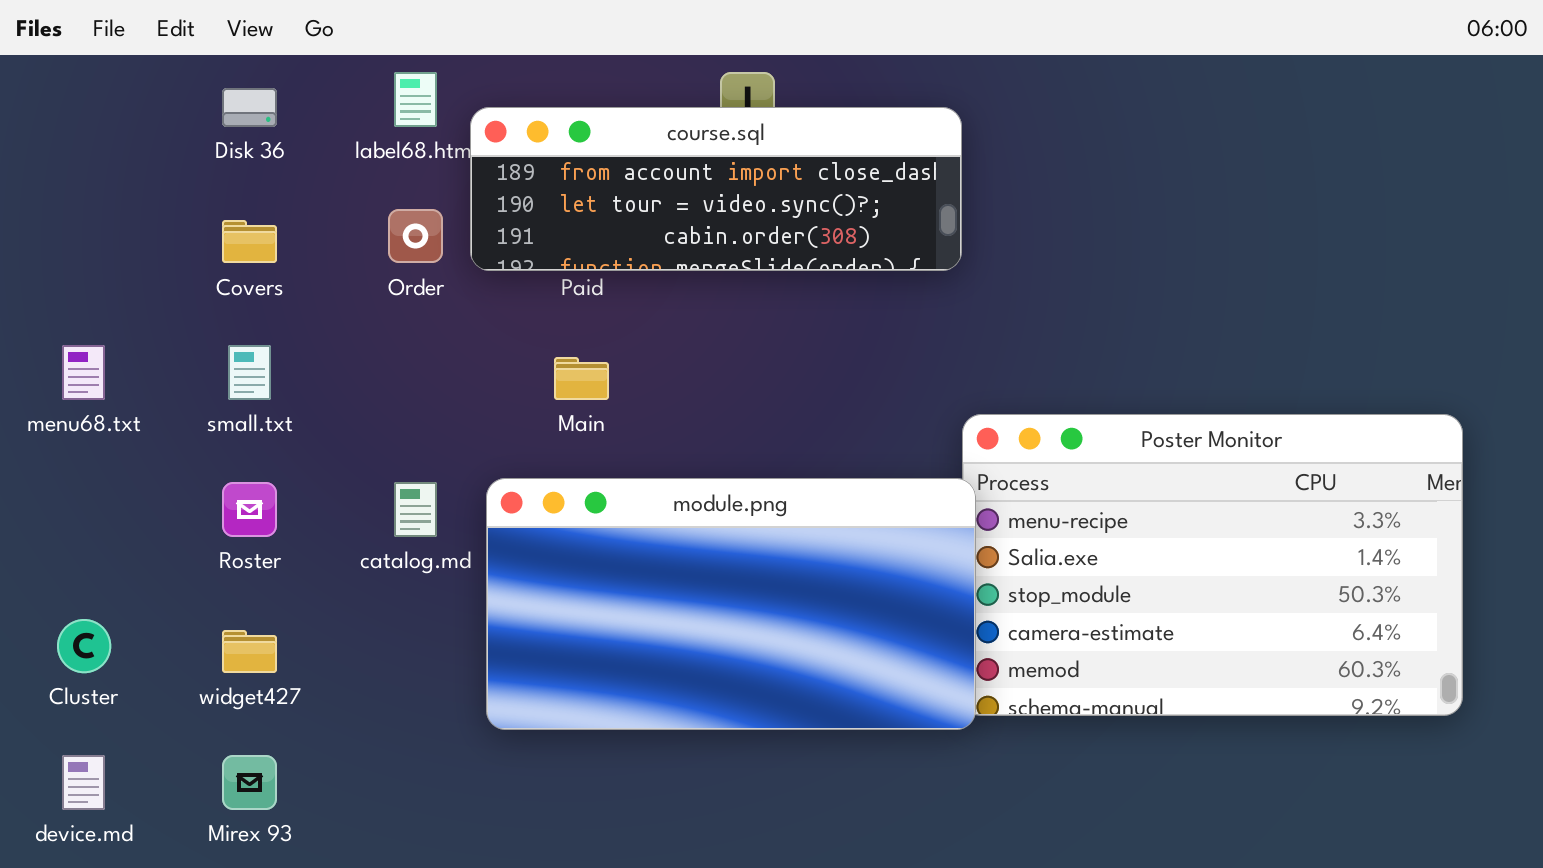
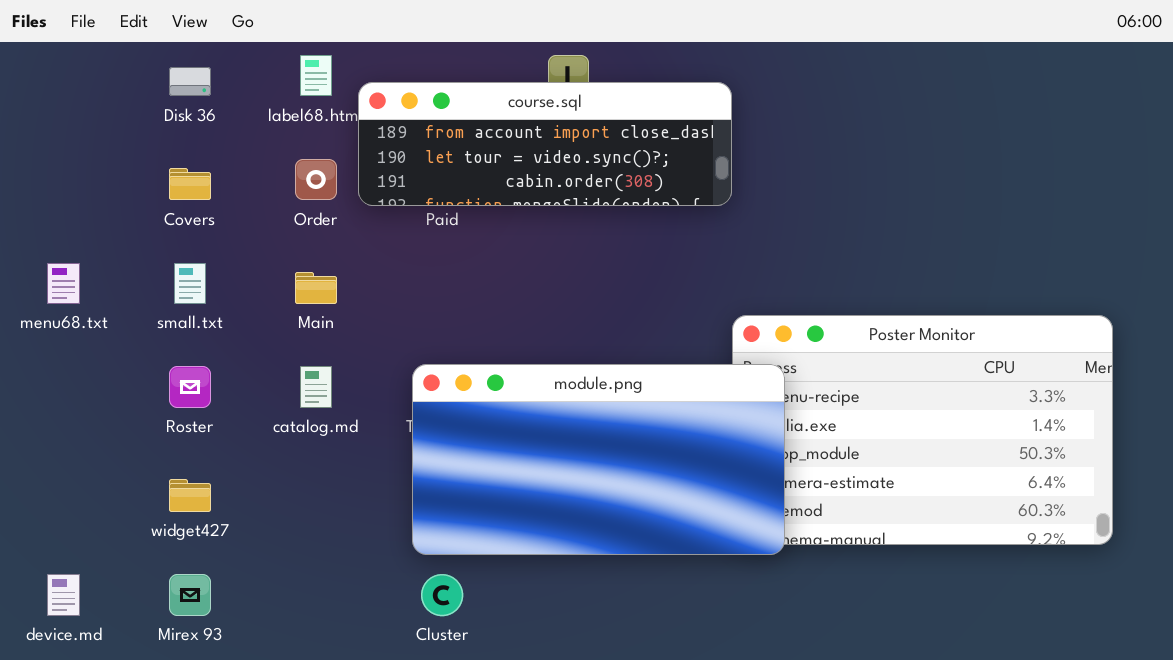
Main: [554,357,609,400] -> [295,272,337,304], moved
module.png: [486,478,976,730] -> [412,364,785,555], moved
Cluster: [57,619,111,673] -> [421,574,463,616], moved

